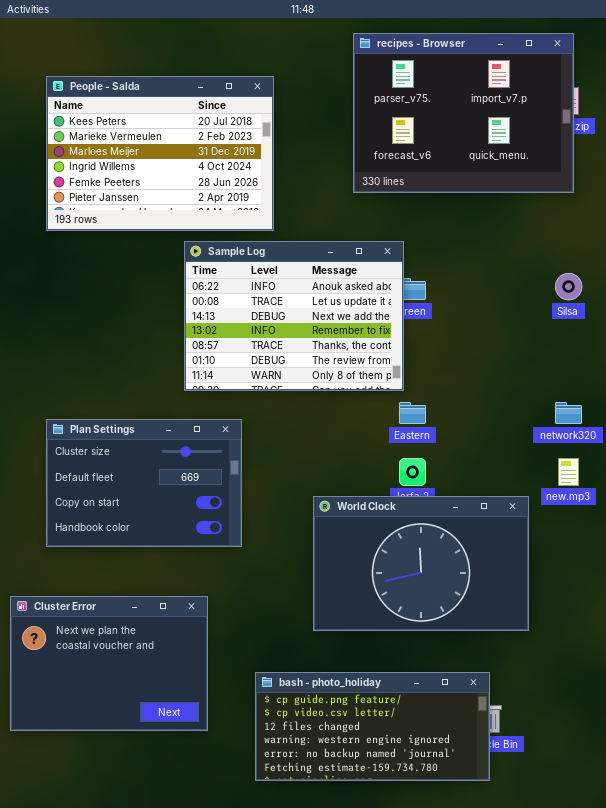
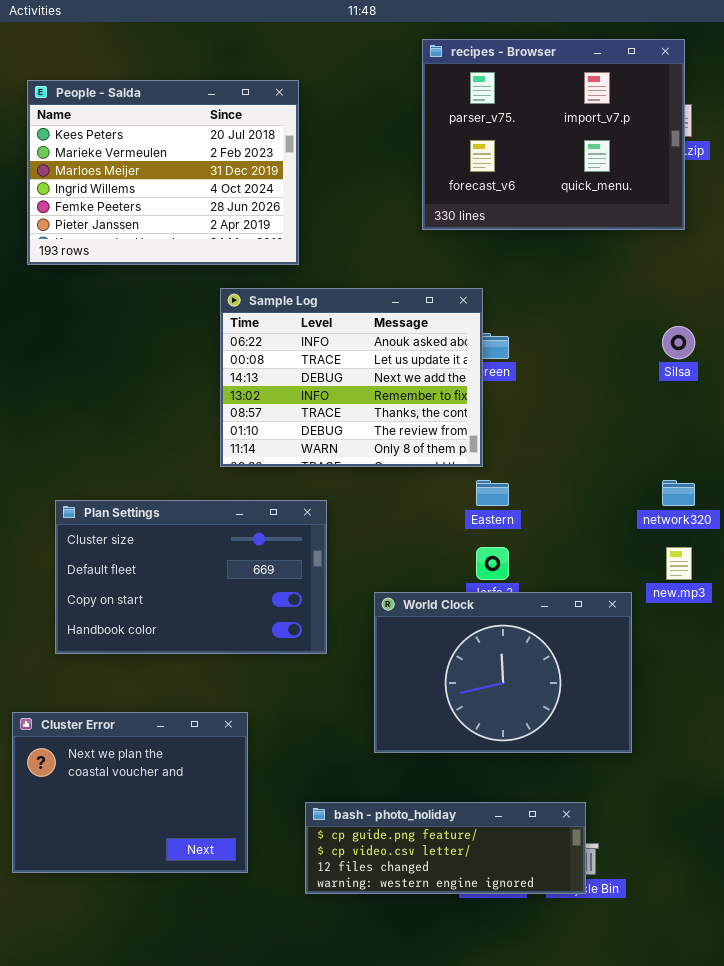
People - Salda: [46,76,274,231] -> [27,80,299,265], moved
Plan Settings: [46,419,242,547] -> [55,500,327,654], resized
bash - photo_holiday: [255,672,490,781] -> [305,802,586,894], resized

